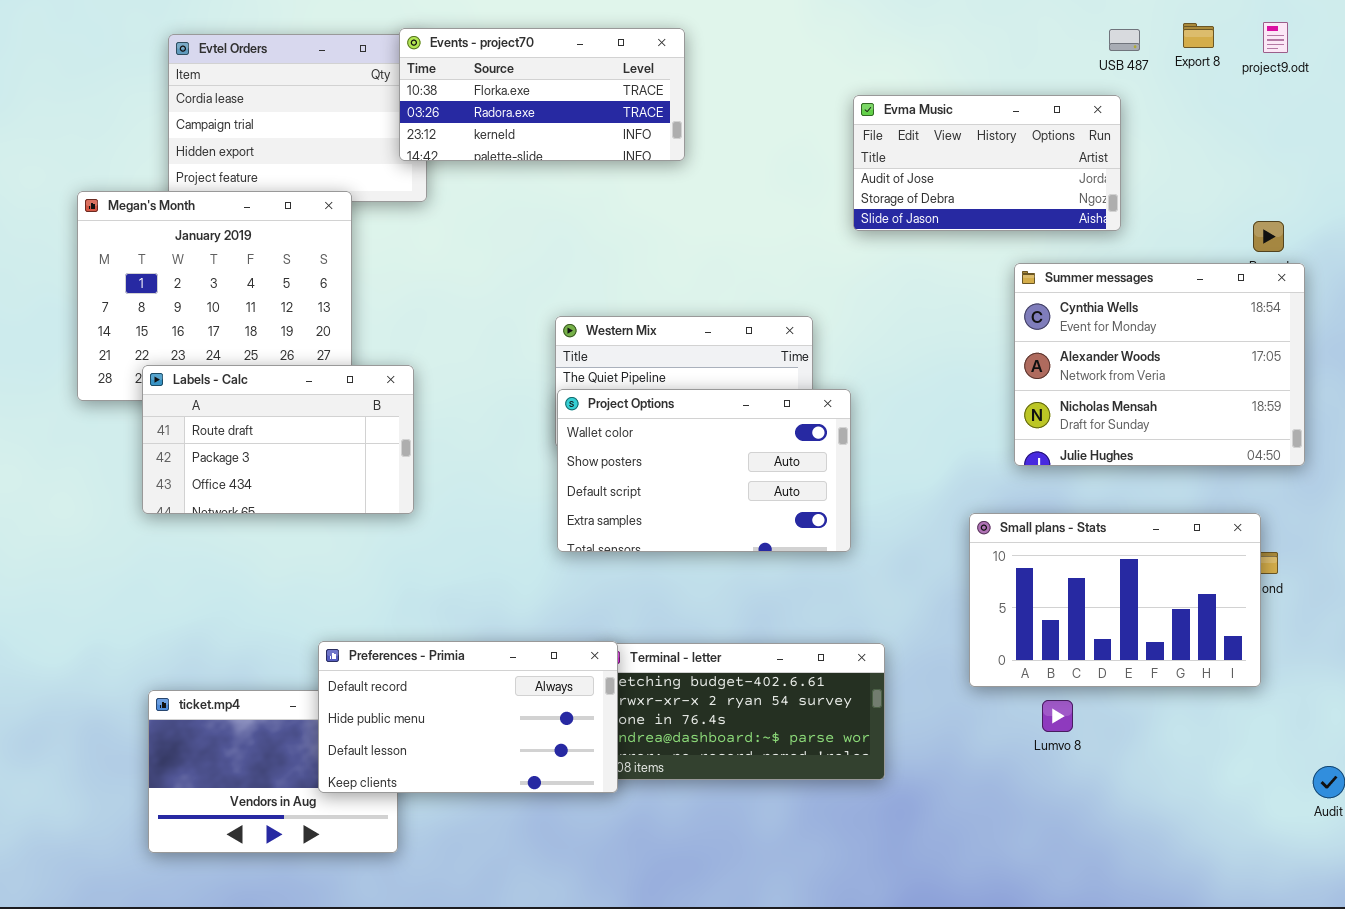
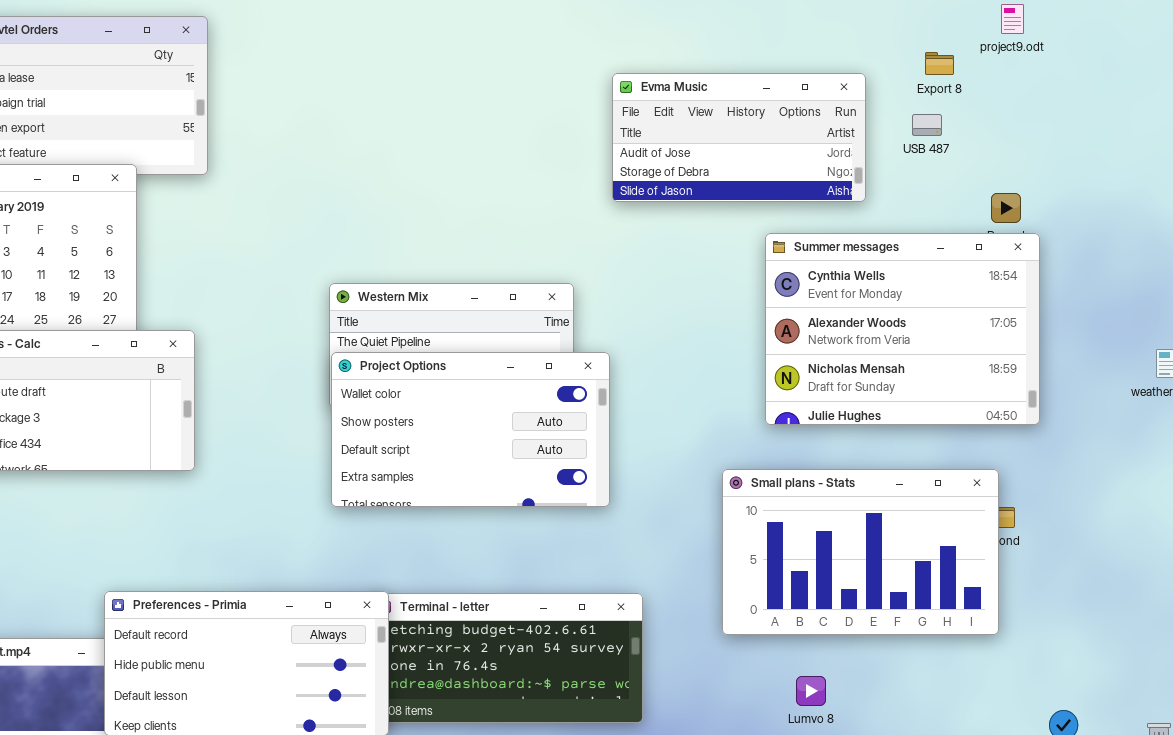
Export 8: [1183,23,1214,48] -> [925,52,954,75], moved
Events - project70: [399,28,685,161] -> none, closed
USB 487: [1109,29,1140,51] -> [912,114,942,136], moved
Lumvo 8: [1042,700,1073,732] -> [796,676,826,706], moved

